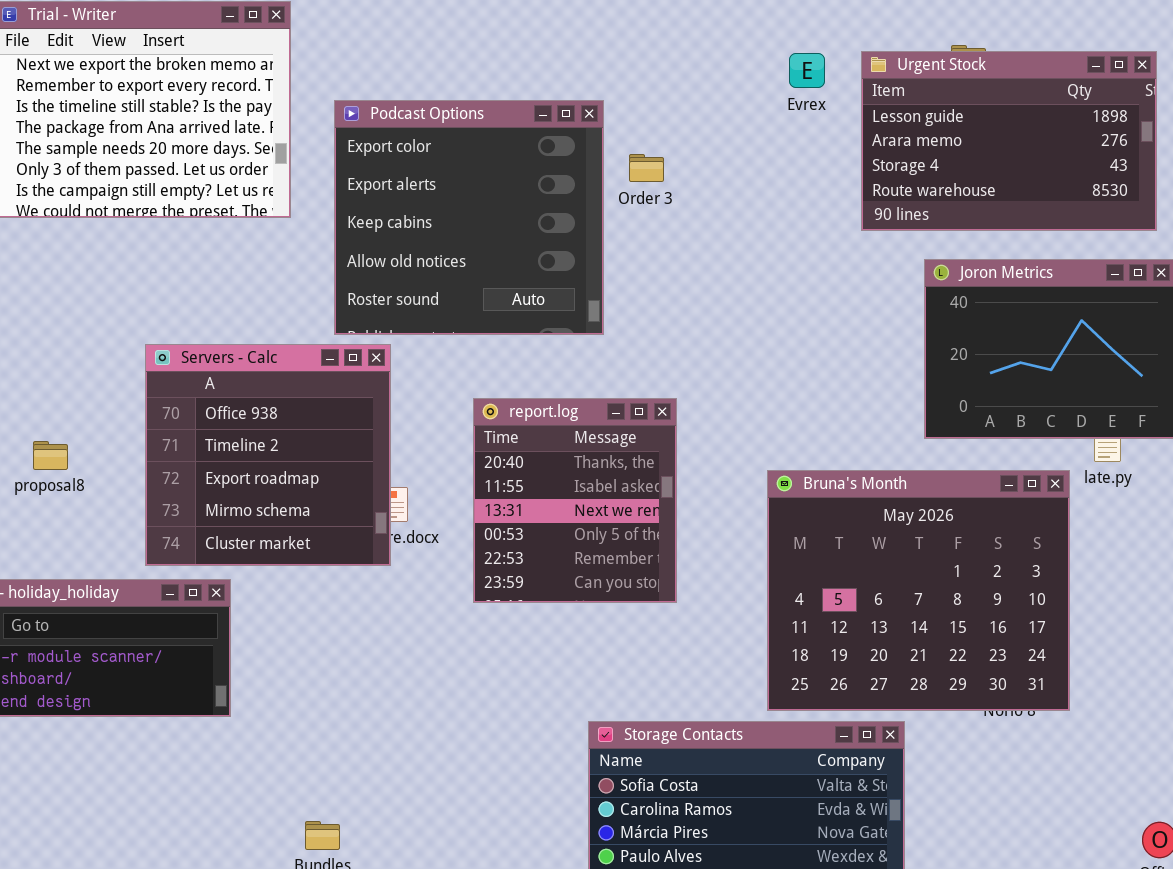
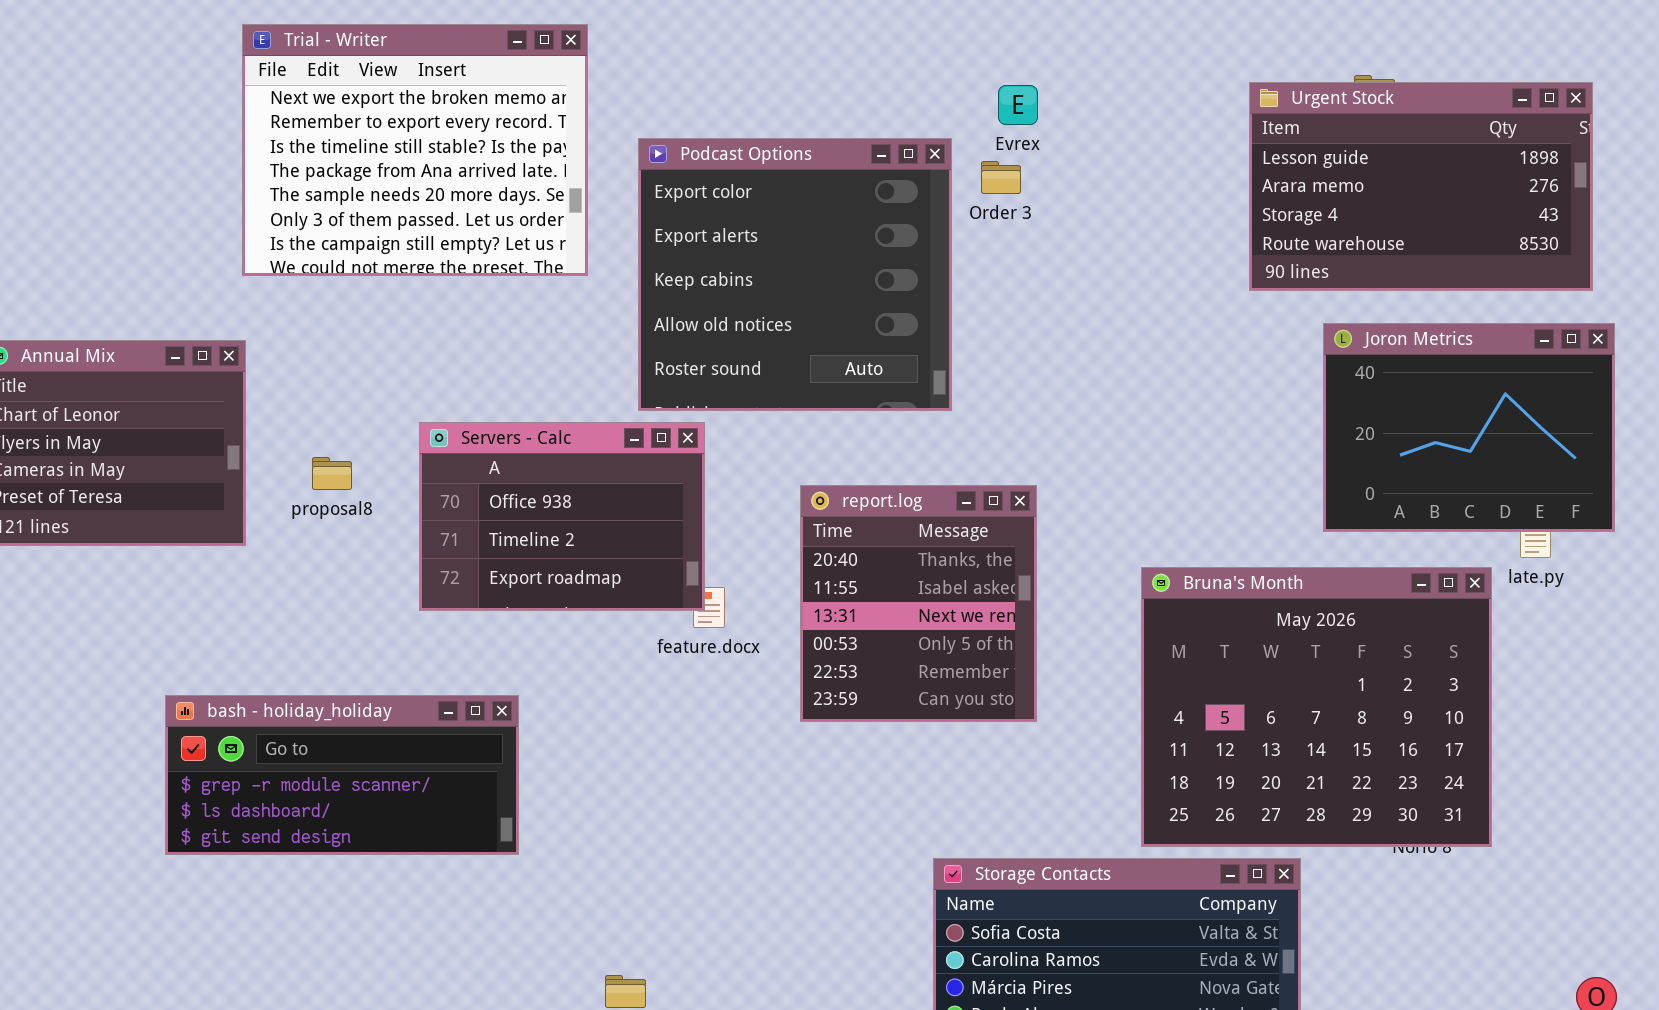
Evrex: [789,53,825,88] -> [998,85,1038,125], moved
Order 3: [629,154,664,182] -> [981,161,1021,194], moved
Servers - Calc: [145,344,391,566] -> [419,422,705,611], resized
proposal8: [33,441,68,470] -> [312,457,352,490], moved

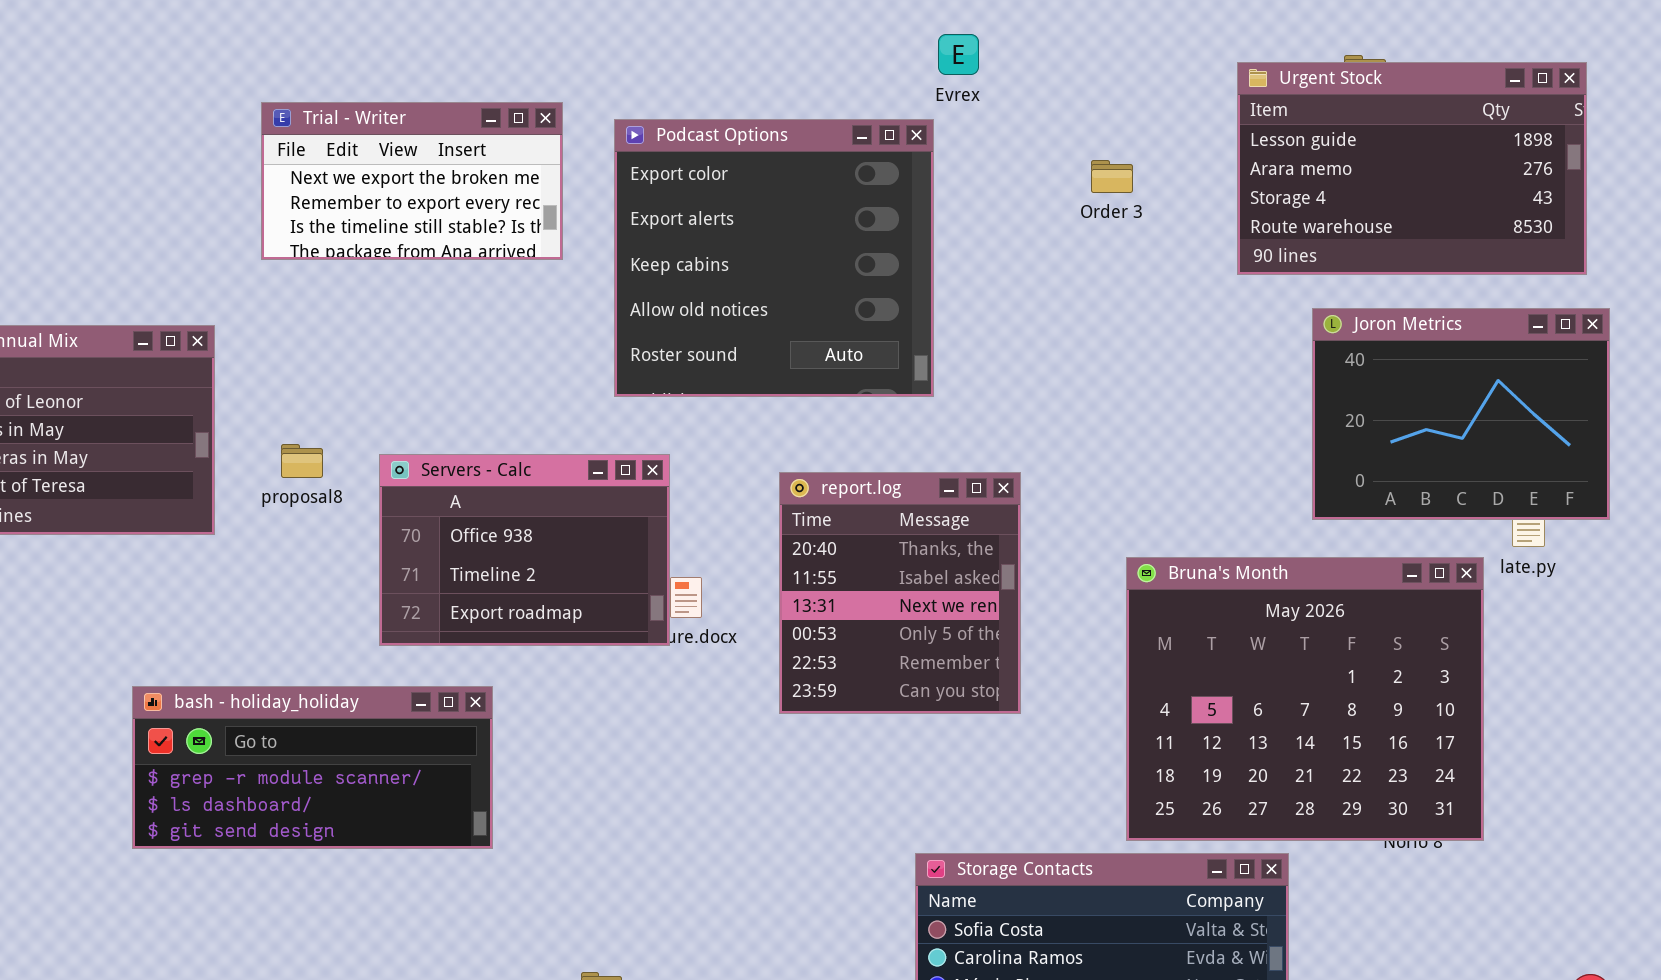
Trial - Writer: [242,24,588,276] -> [261,102,563,260], resized
Evrex: [998,85,1038,125] -> [938,34,979,75], moved
Order 3: [981,161,1021,194] -> [1091,160,1133,193], moved
Servers - Calc: [419,422,705,611] -> [379,454,670,646], moved

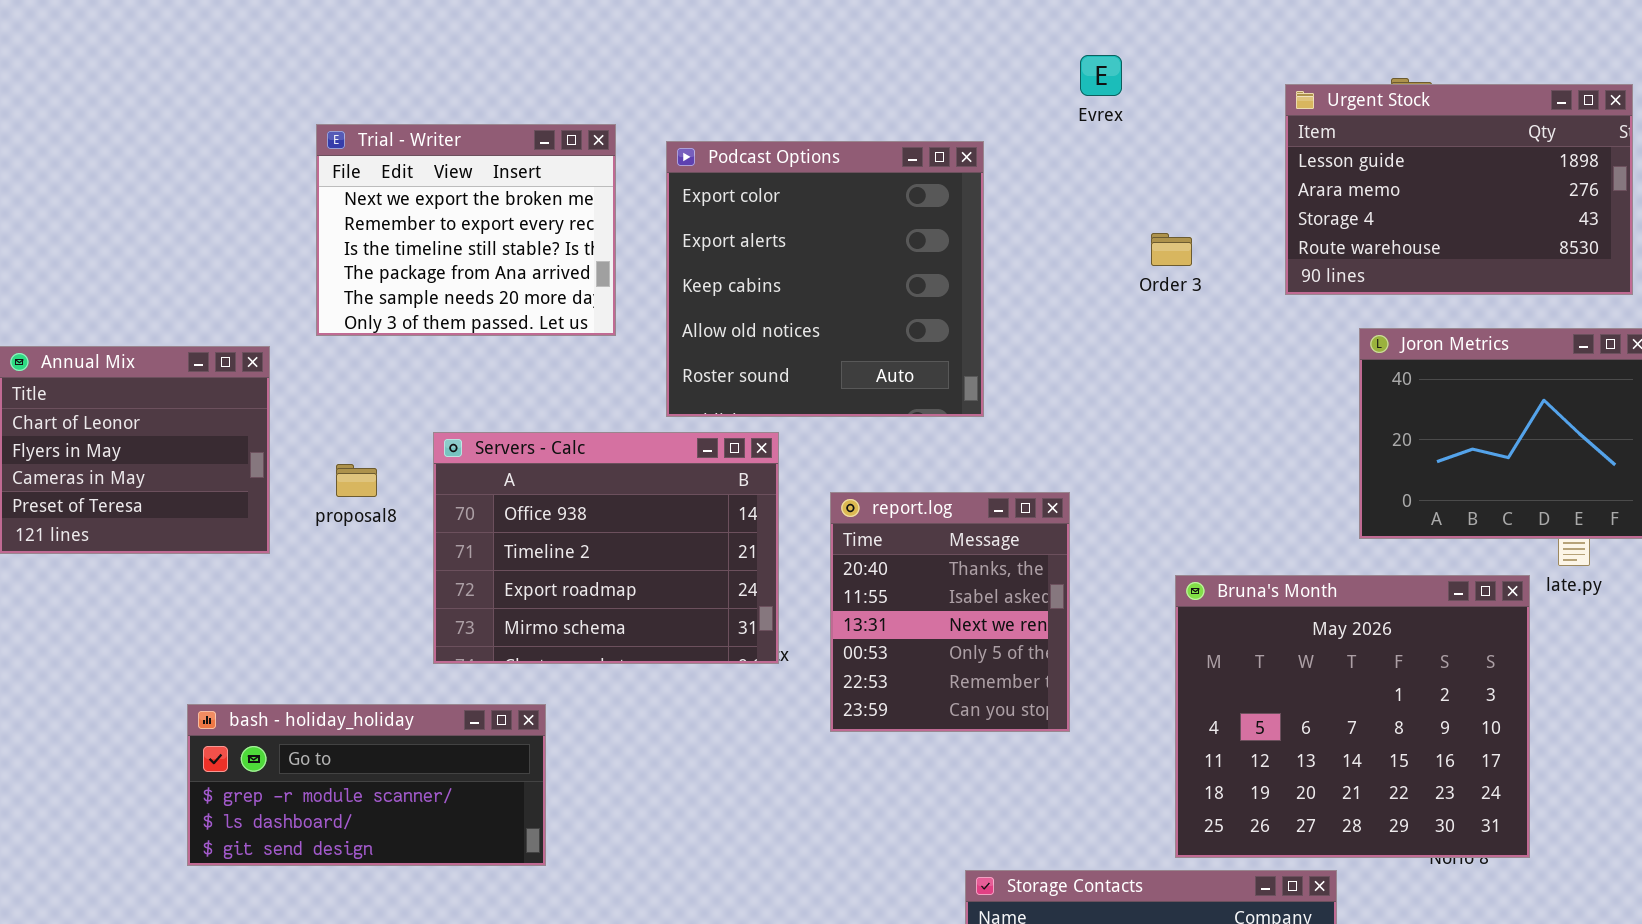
Evrex: [938,34,979,75] -> [1080,55,1122,96], moved
Trial - Writer: [261,102,563,260] -> [316,124,616,336], resized
Order 3: [1091,160,1133,193] -> [1151,233,1192,266], moved
Servers - Calc: [379,454,670,646] -> [433,432,779,664], resized

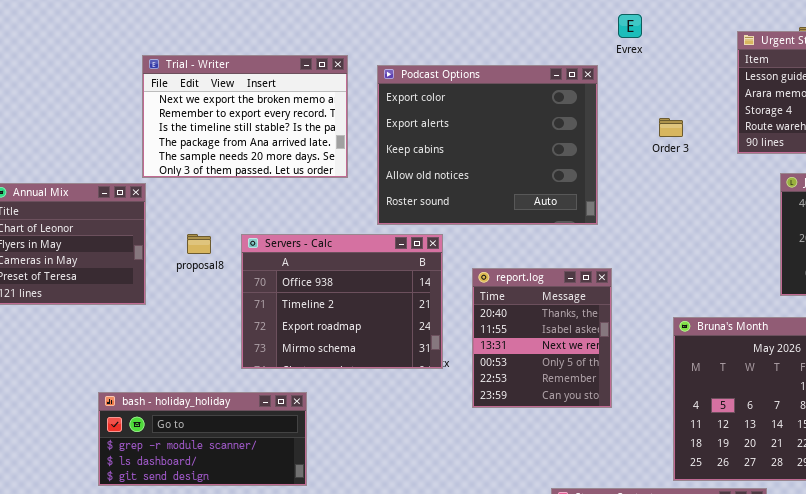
Trial - Writer: [316,124,616,336] -> [142,55,348,178], resized
Podcast Options: [666,141,984,417] -> [377,65,598,225], resized
proposal8: [336,464,377,497] -> [187,234,211,254], moved

